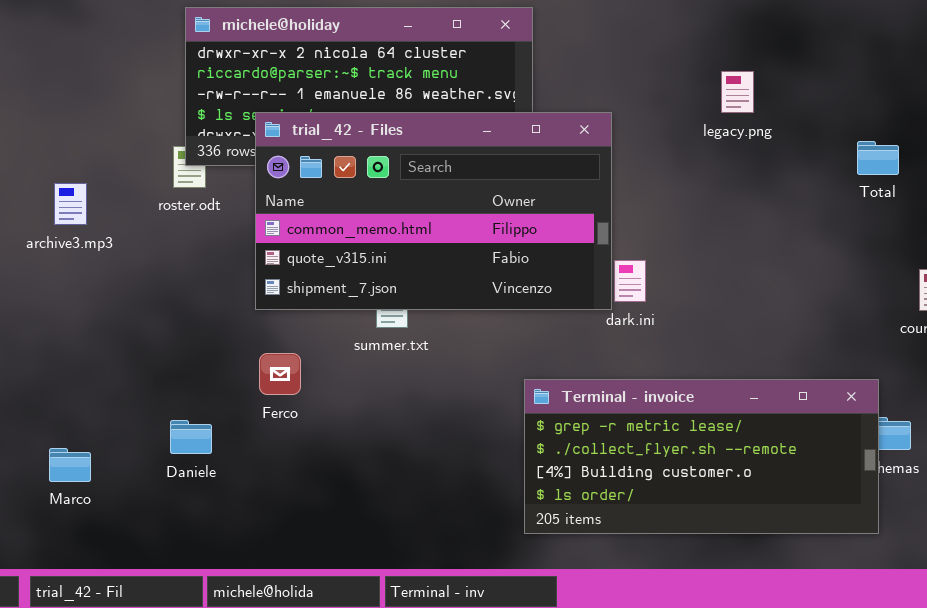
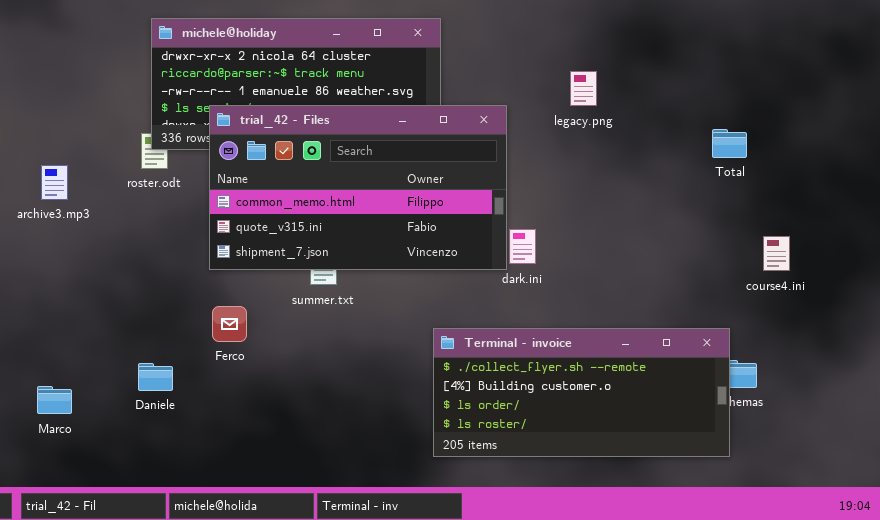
legacy.png: [721,71,754,113] -> [570,71,597,106], moved
Terminal - invoice: [524,379,879,534] -> [433,328,730,457], scrolled down 1 row

